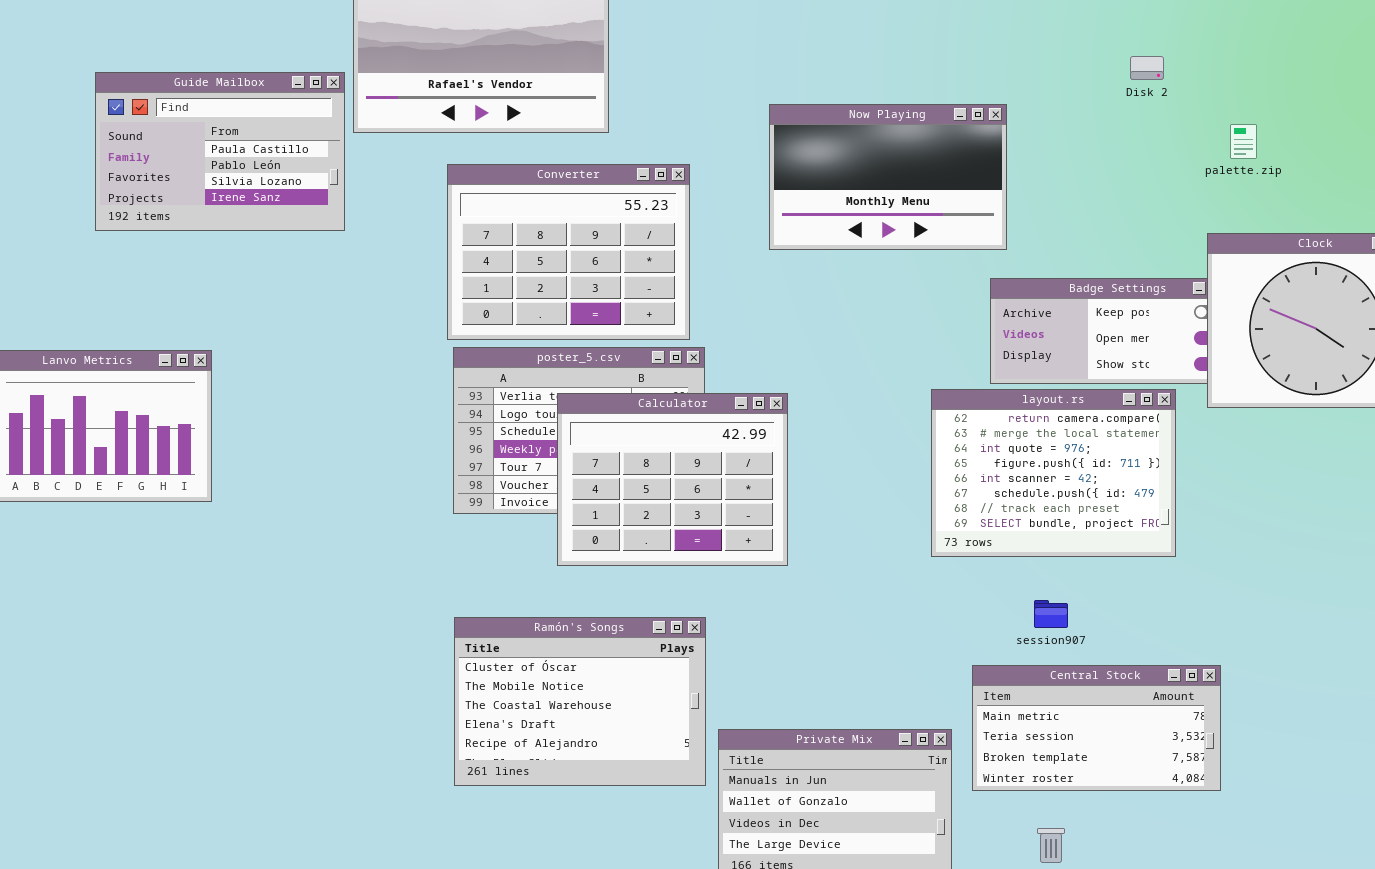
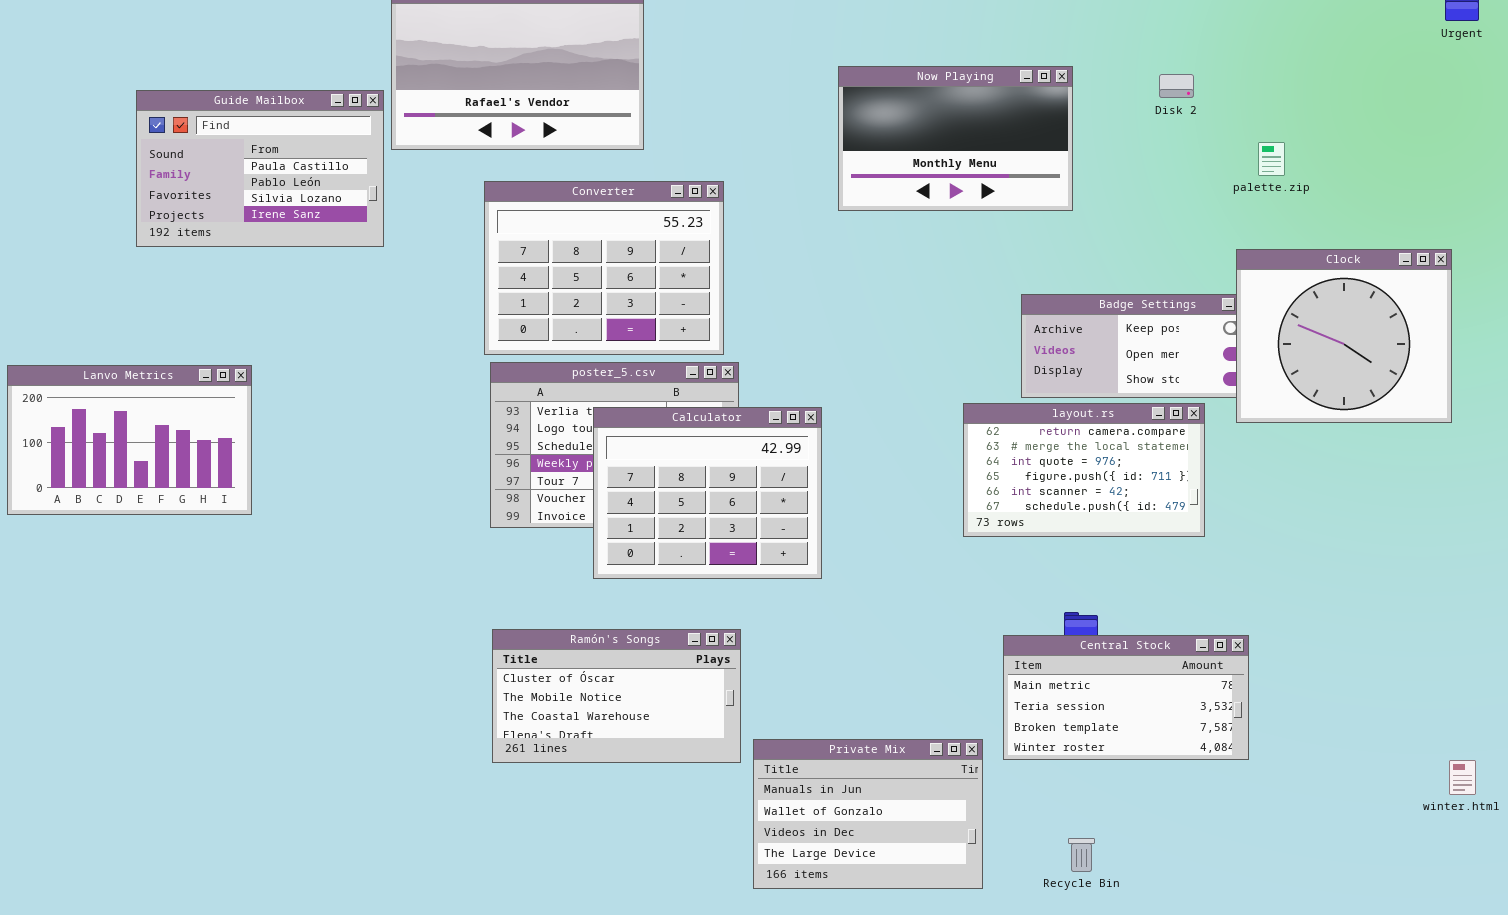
Now Playing: [769,104,1007,250] -> [838,66,1073,211], moved
layout.rs: [931,389,1176,557] -> [963,403,1205,537], resized
Ramón's Songs: [454,617,706,786] -> [492,629,741,763], resized
Central Stock: [972,665,1221,791] -> [1003,635,1249,760], moved

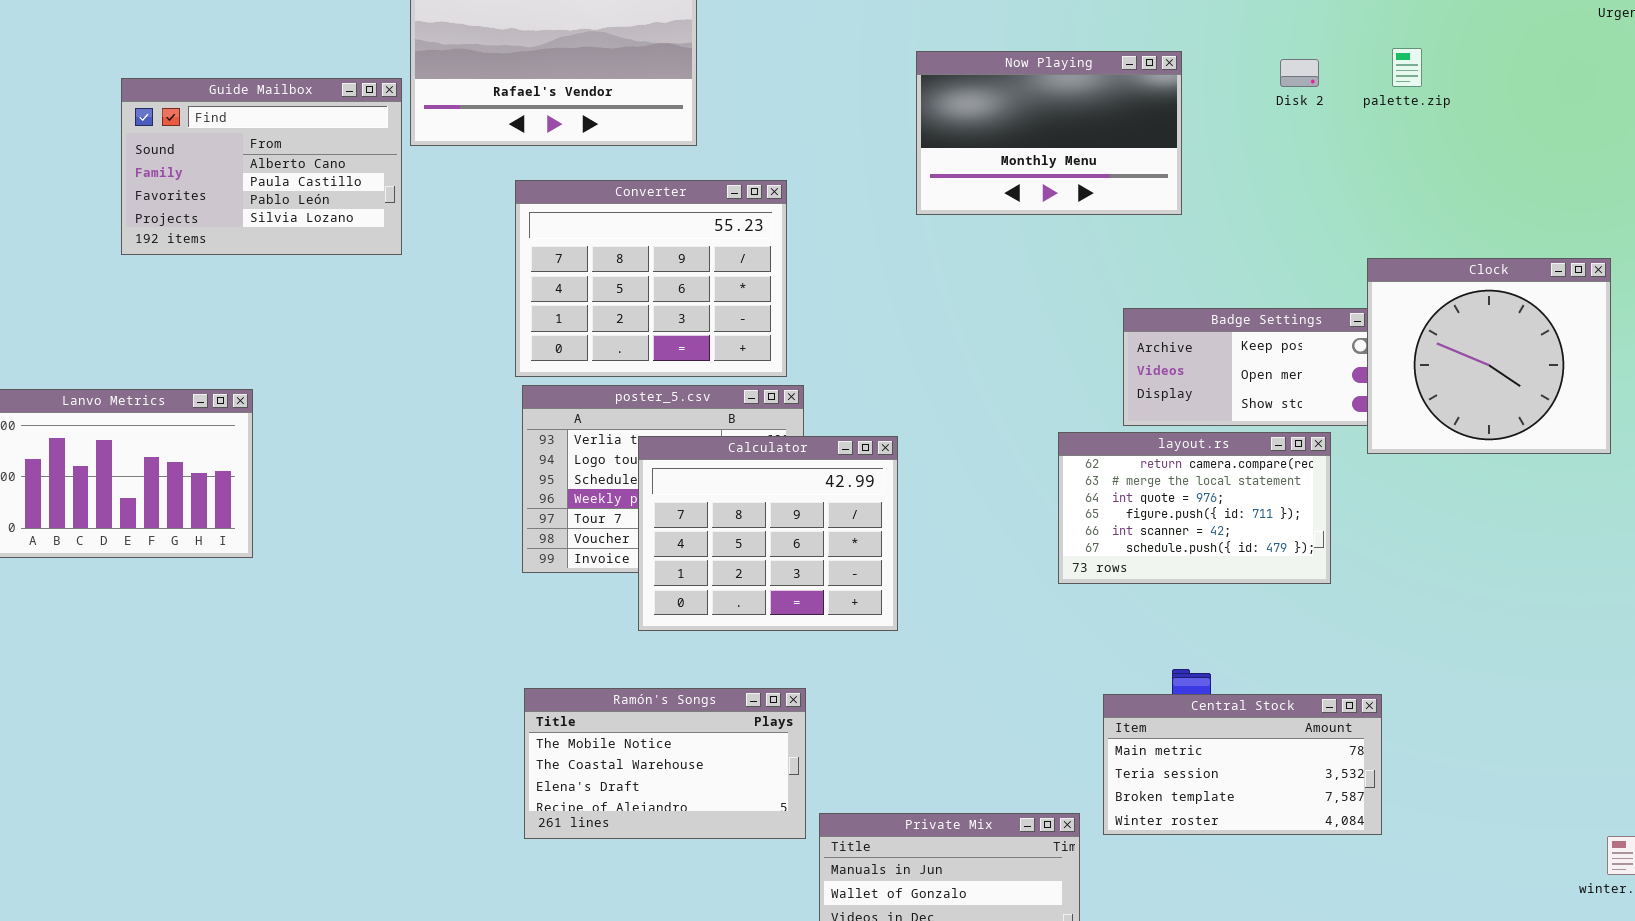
Guide Mailbox: [136,90,384,247] -> [121,78,402,255], scrolled up 1 row
palette.zip: [1258,142,1285,176] -> [1392,48,1422,87], moved
Ramón's Songs: [492,629,741,763] -> [524,688,806,839], scrolled down 1 row

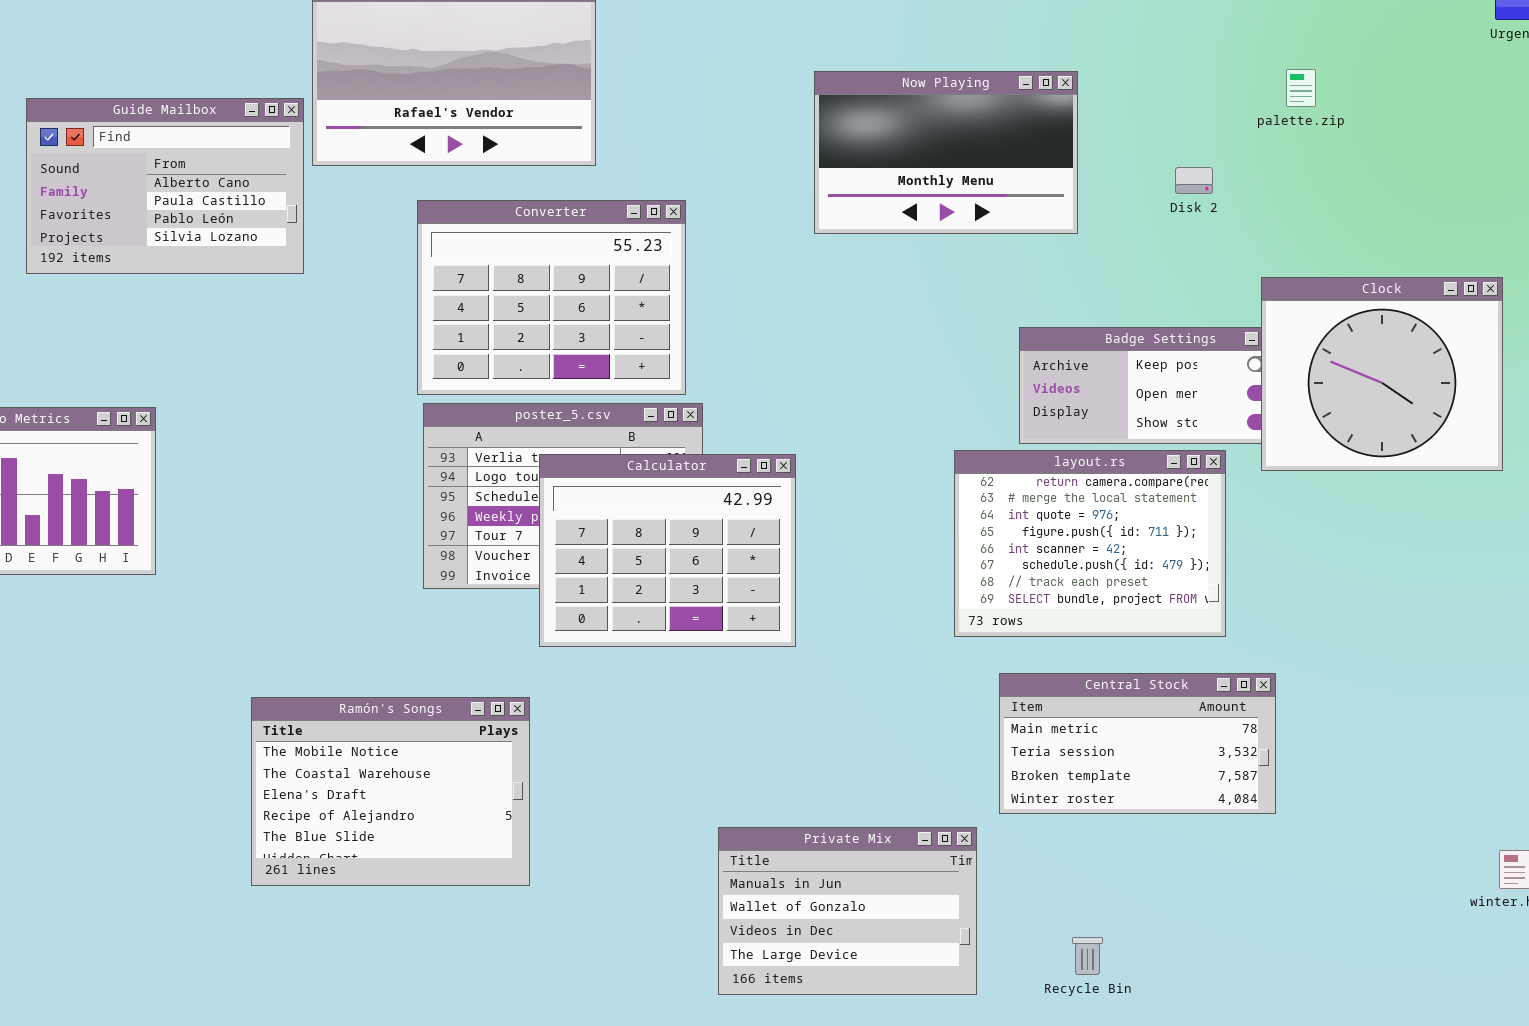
Disk 2: [1280,59,1319,87] -> [1175,167,1213,194], moved
layout.rs: [1058,432,1331,584] -> [954,450,1226,637], resized
Ramón's Songs: [524,688,806,839] -> [251,697,530,886], moved, resized
Central Stock: [1103,694,1382,835] -> [999,673,1276,814], moved

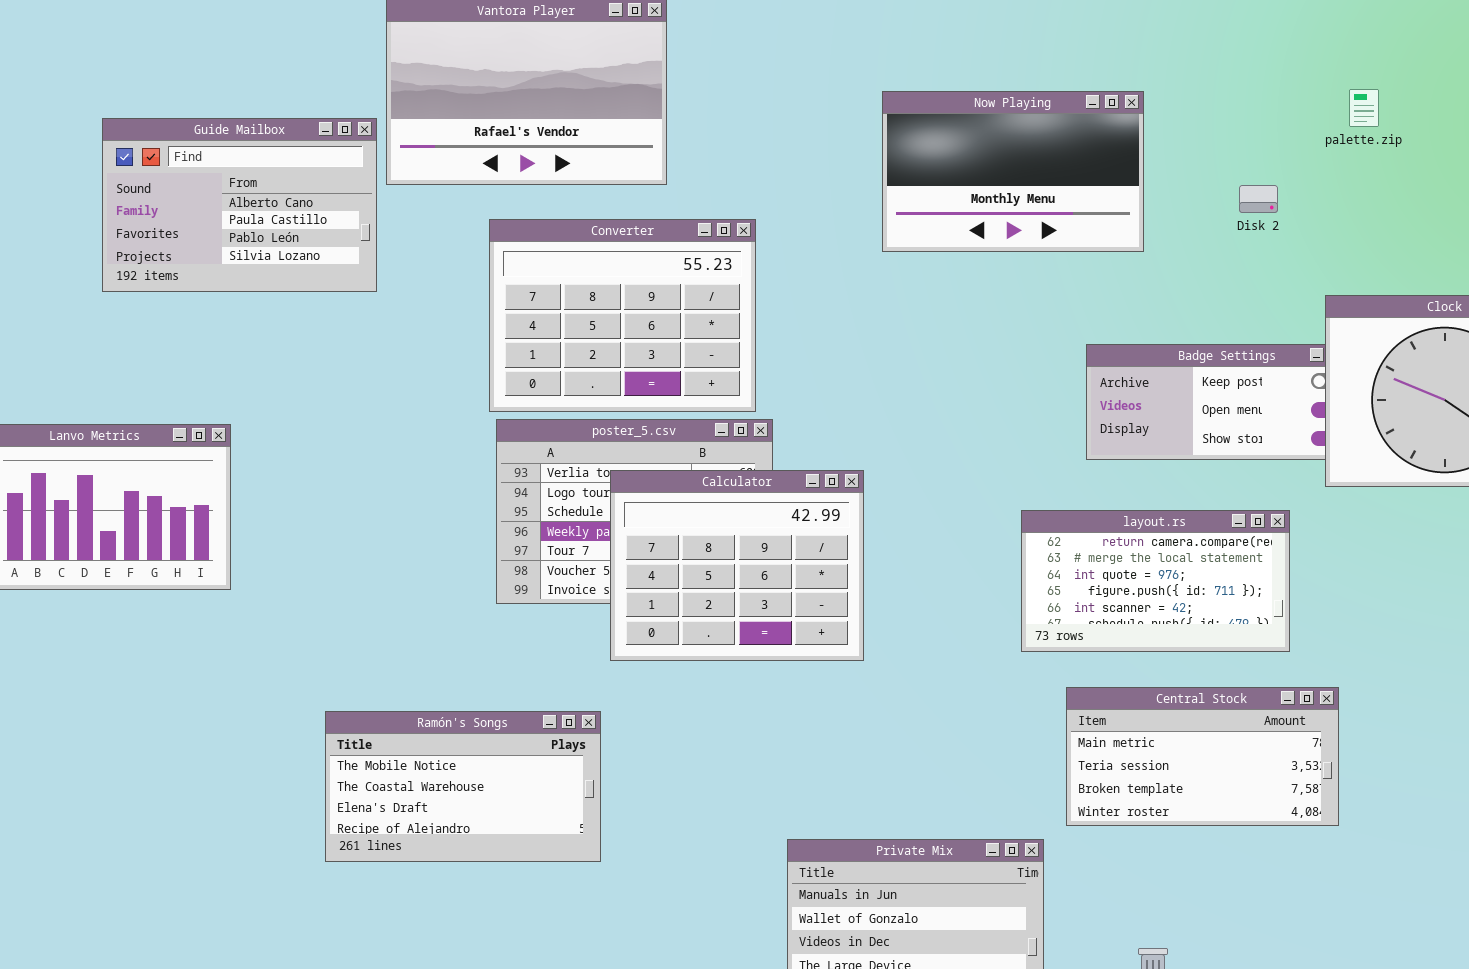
layout.rs: [954,450,1226,637] -> [1021,510,1290,652], resized
Ramón's Songs: [251,697,530,886] -> [325,711,601,862], resized

